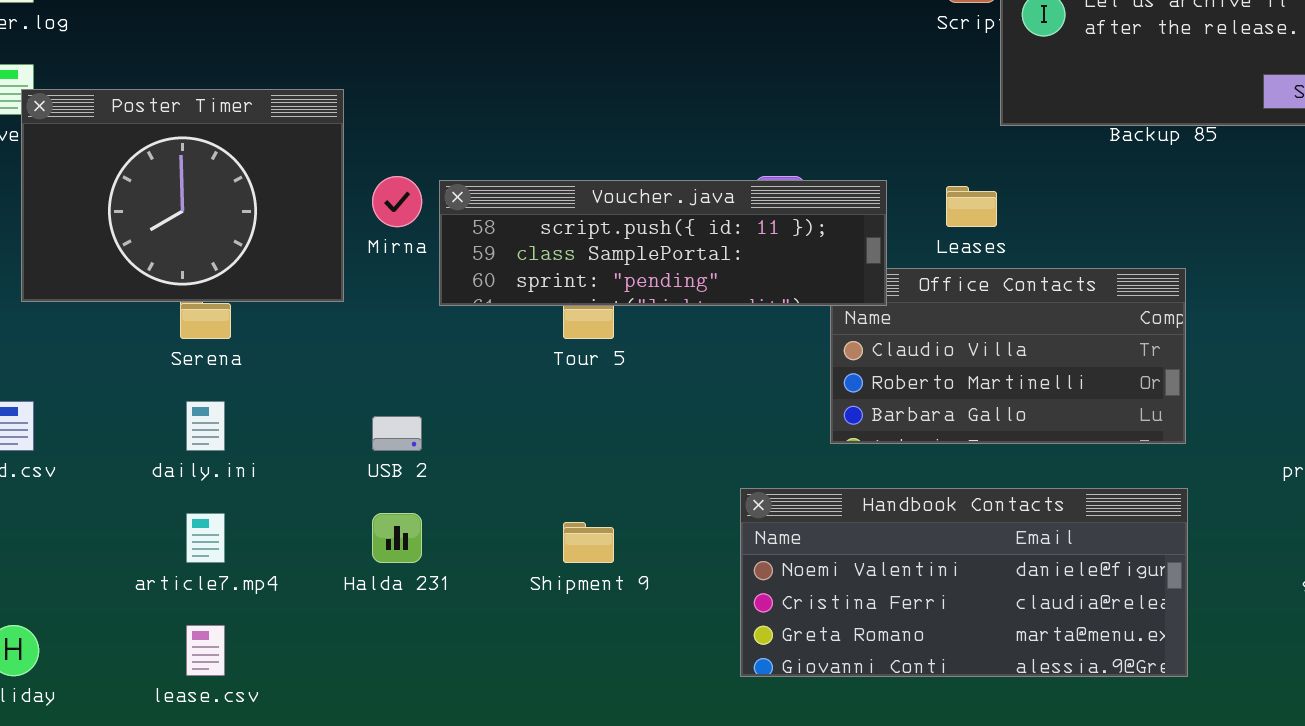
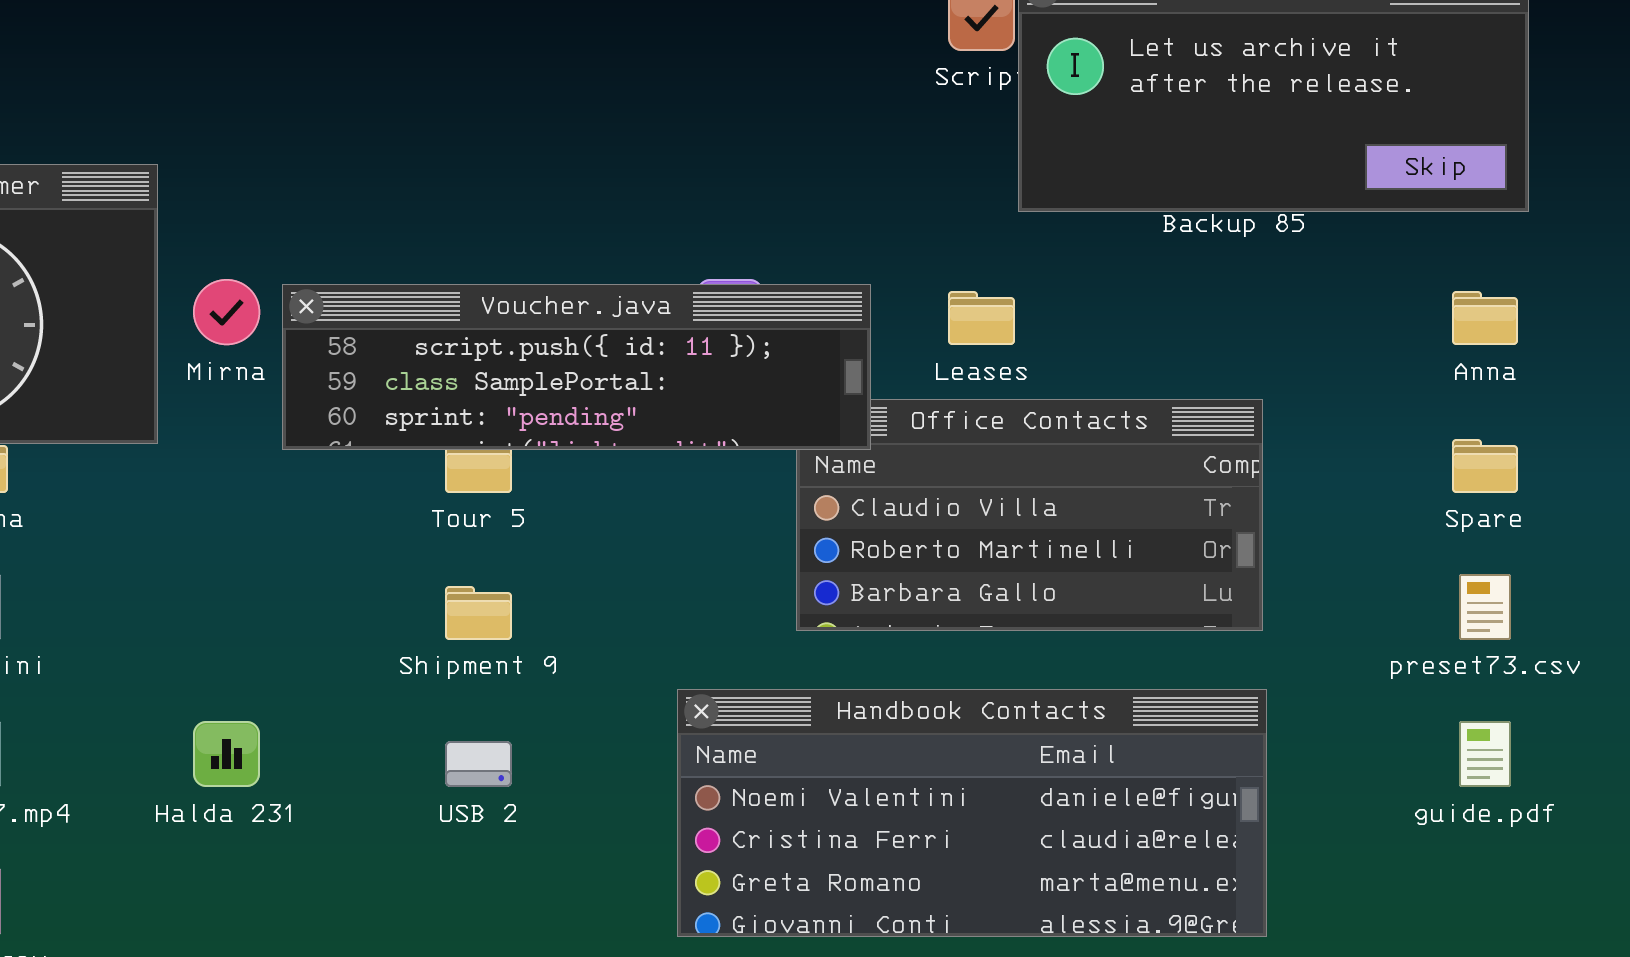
USB 2: [372,416,422,451] -> [445,741,512,787], moved
Shipment 9: [563,522,614,563] -> [445,586,512,640], moved

